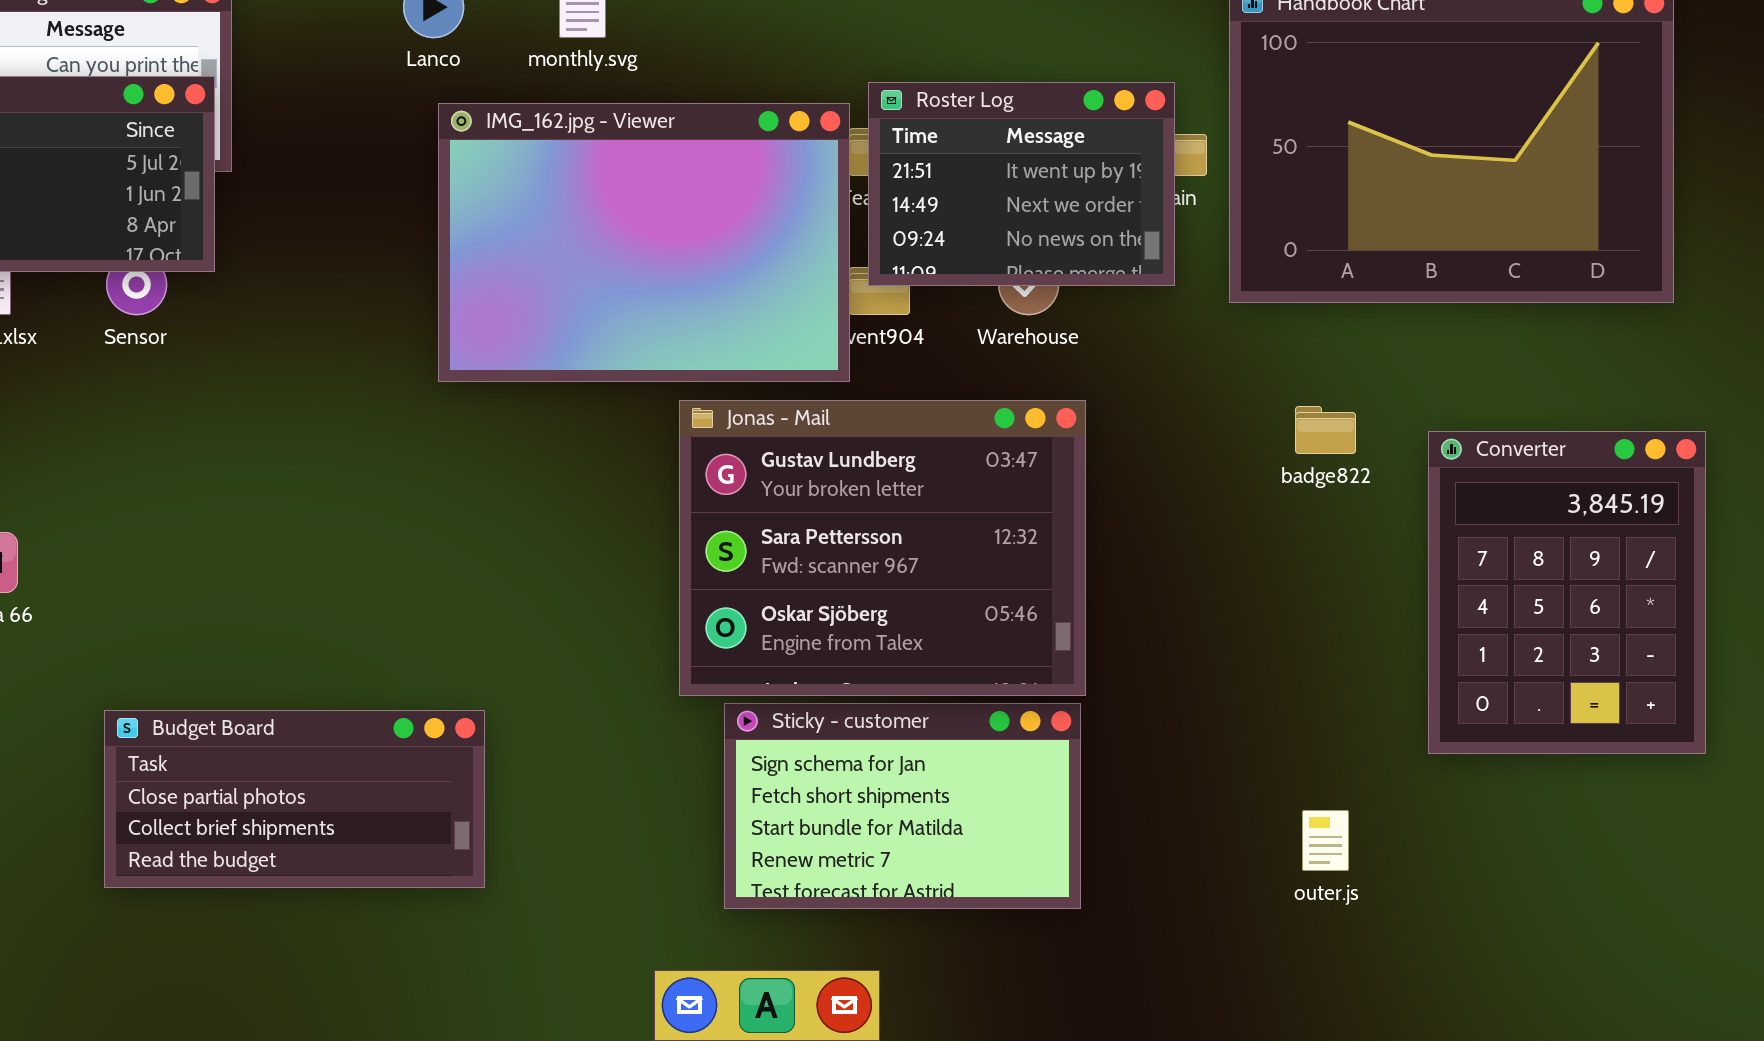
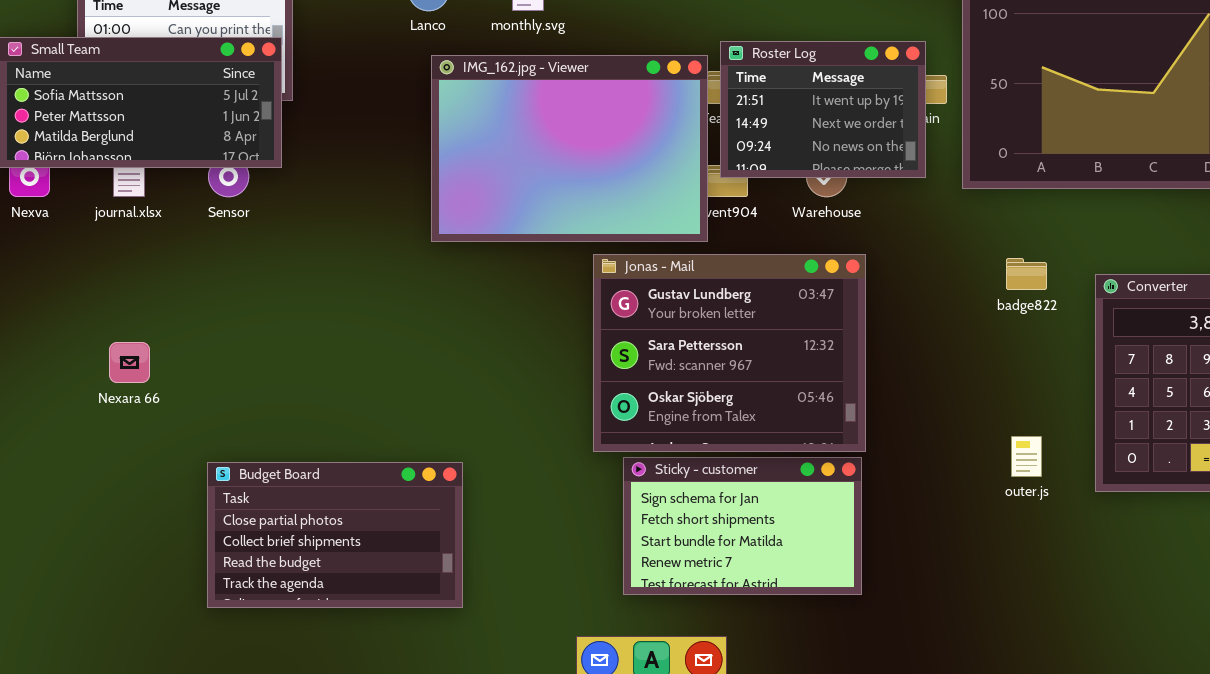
Budget Board: [104,710,485,888] -> [207,462,463,608], resized
outer.js: [1302,810,1349,871] -> [1011,436,1042,477], moved

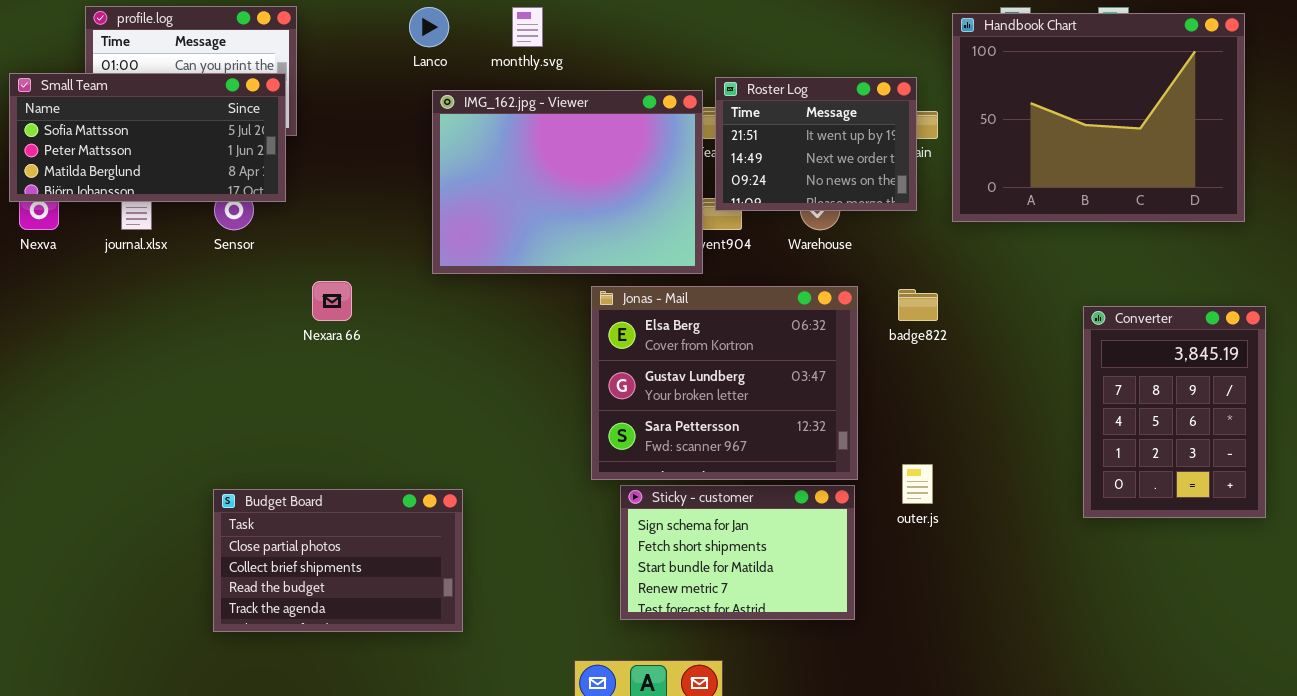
Jonas - Mail: [593,254,866,452] -> [591,286,858,480], scrolled up 1 row
badge822: [1006,258,1047,290] -> [898,289,938,321], moved
Nexara 66: [109,342,150,383] -> [312,281,352,321], moved
outer.js: [1011,436,1042,477] -> [902,464,933,504], moved

